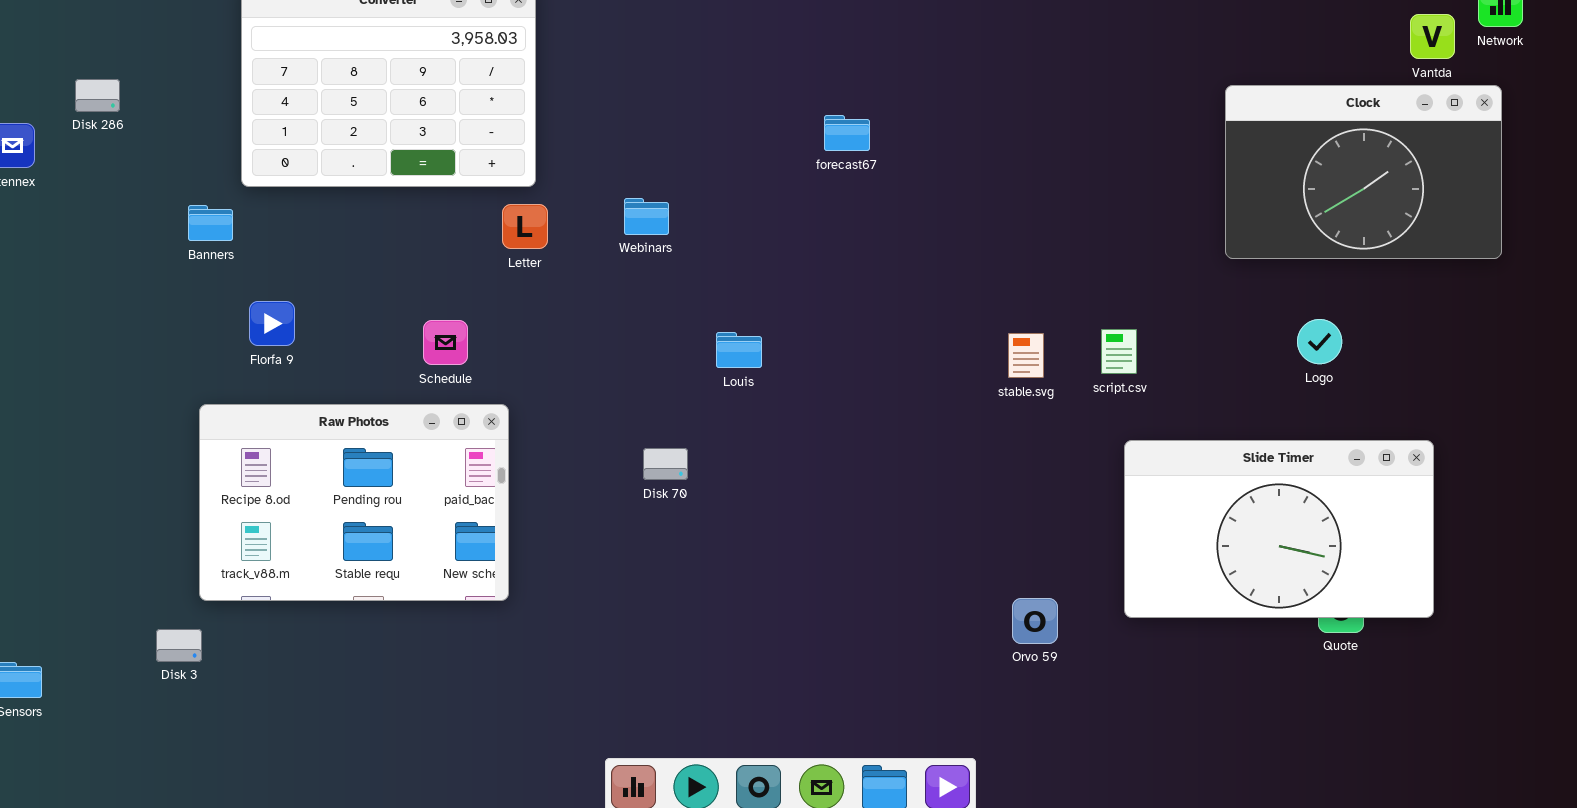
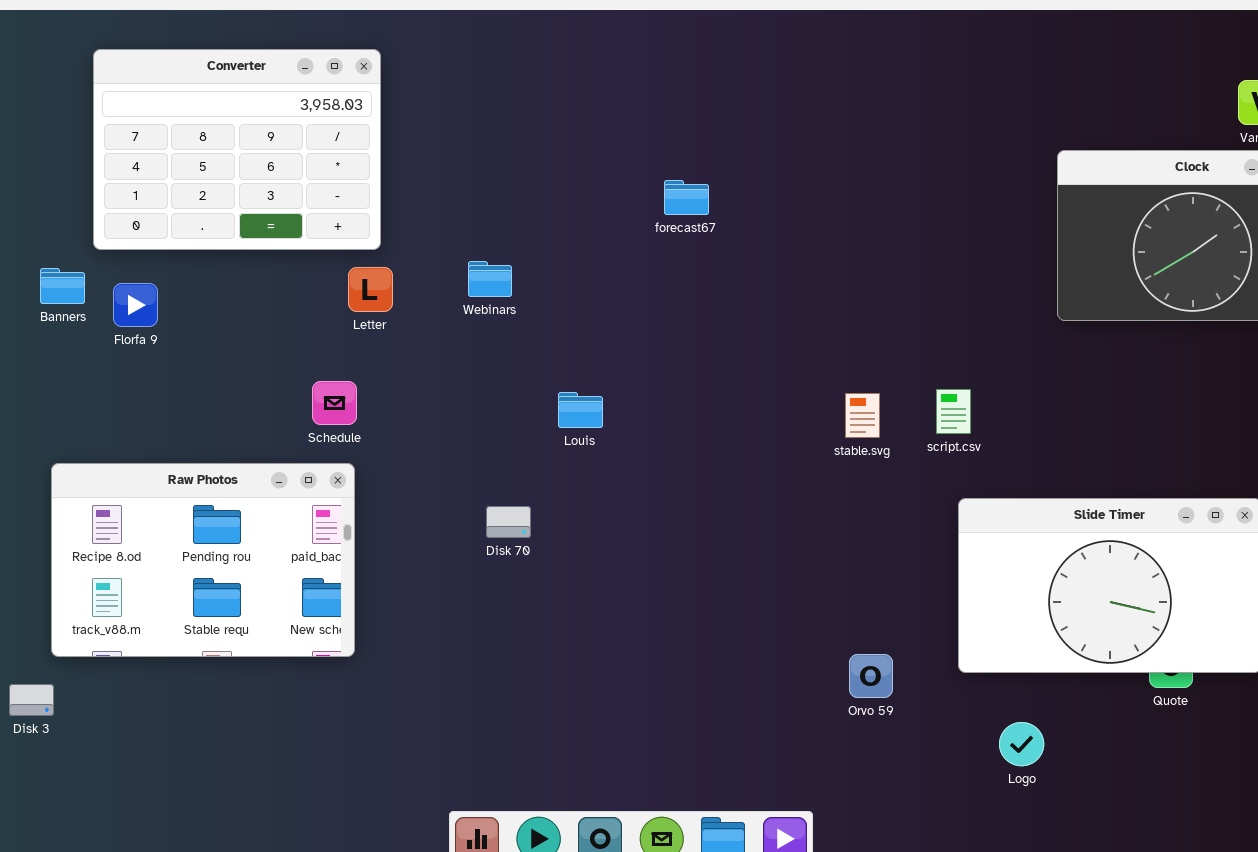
Florfa 9: [249,301,295,346] -> [113,283,158,327], moved
Logo: [1297,319,1342,364] -> [999,722,1044,766], moved
Schedule: [423,320,468,365] -> [312,381,357,425], moved

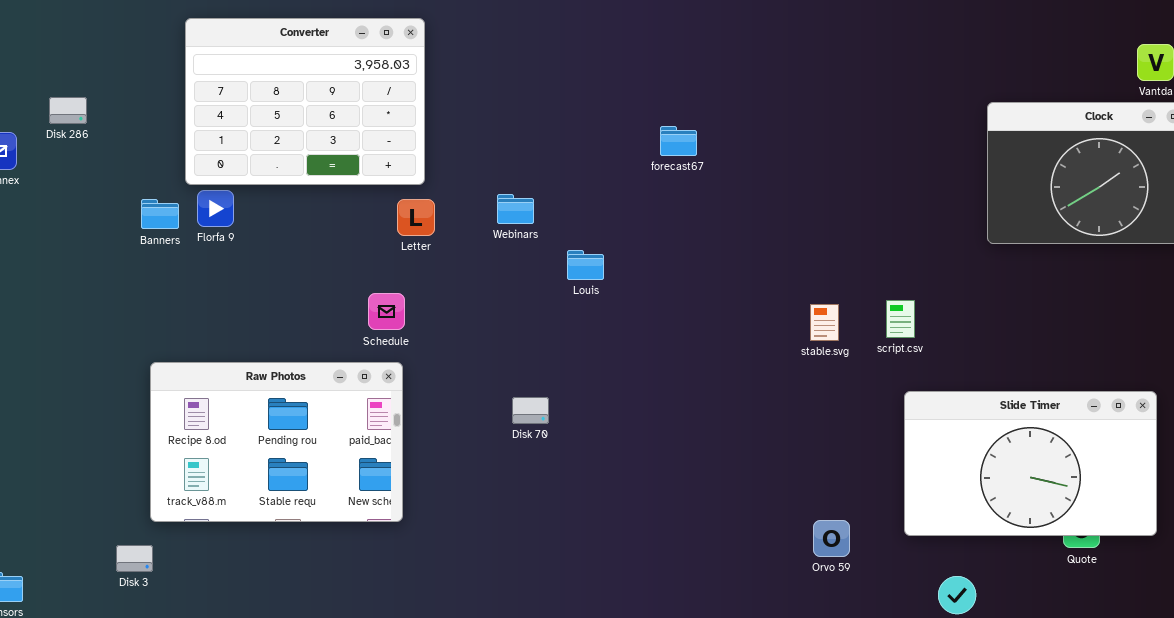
Florfa 9: [113,283,158,327] -> [197,190,234,227], moved
Louis: [558,392,603,428] -> [567,250,604,280], moved

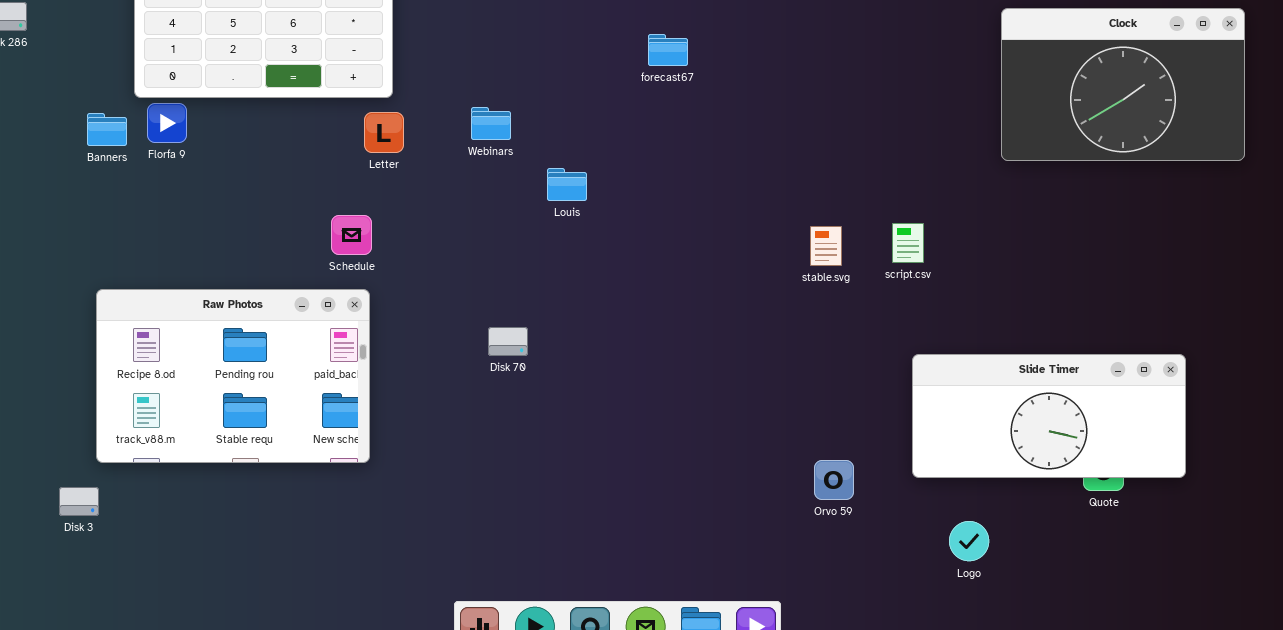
Slide Timer: [904,391,1157,536] -> [912,354,1186,478], resized

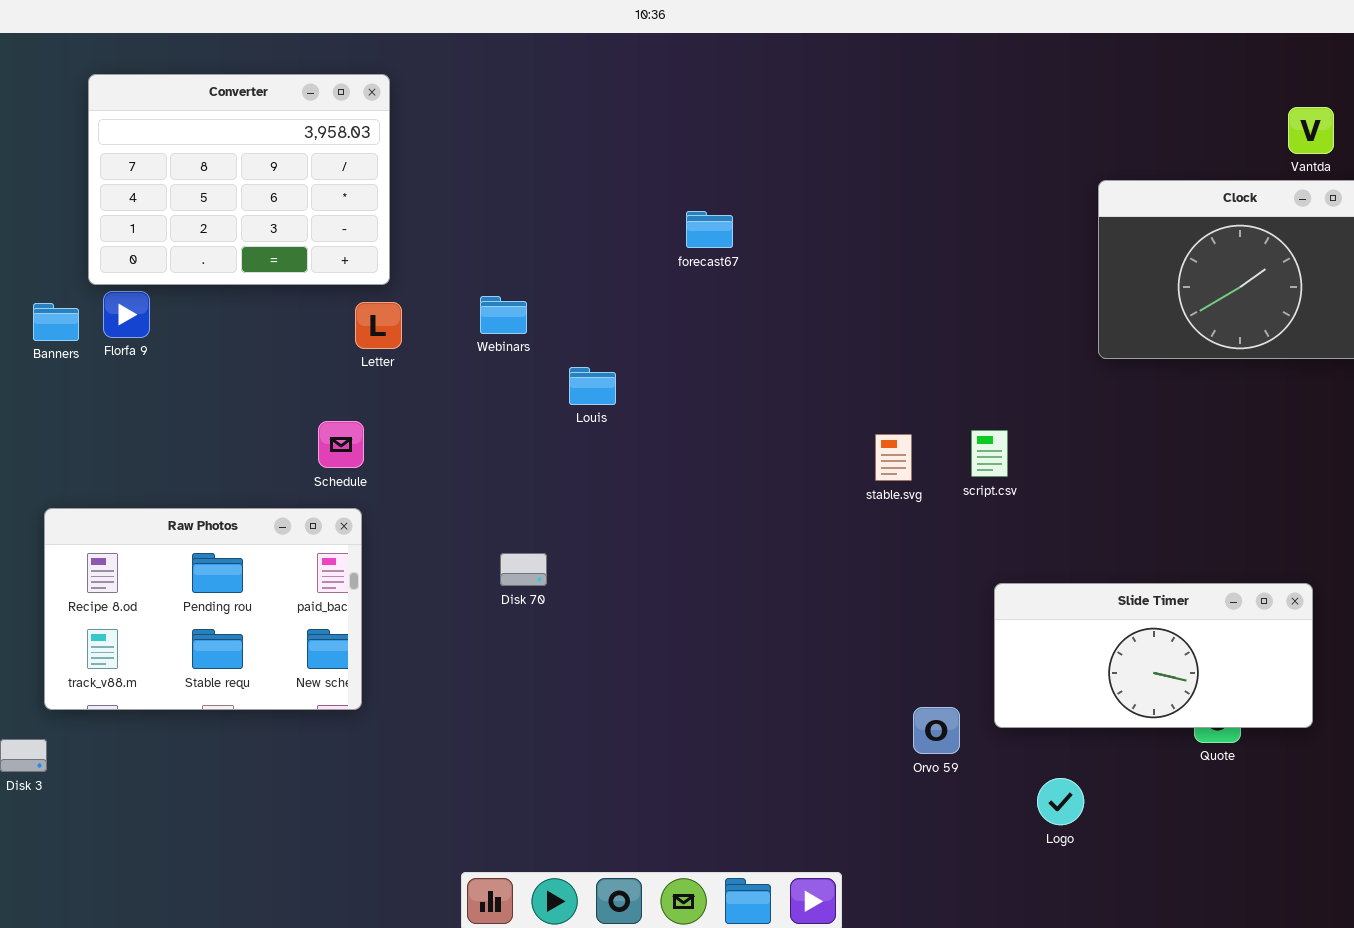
Orvo 59: [814,460,854,500] -> [913,707,960,754], moved

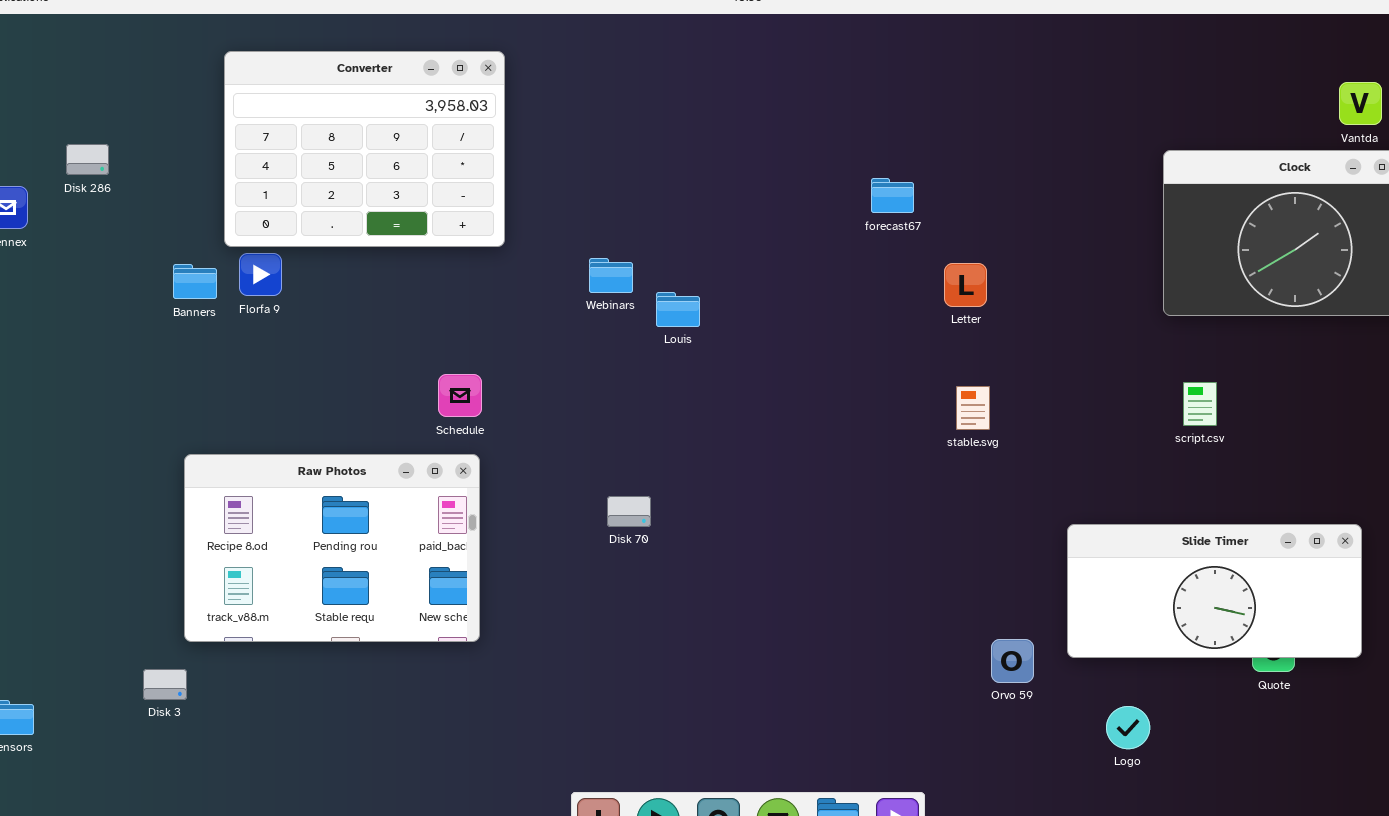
forecast67: [686,211,733,248] -> [871,178,914,213], moved
Letter: [355,302,402,349] -> [944,263,987,307], moved
Louis: [569,367,616,405] -> [656,292,700,327], moved
script.csv: [971,430,1008,477] -> [1183,382,1217,426], moved

